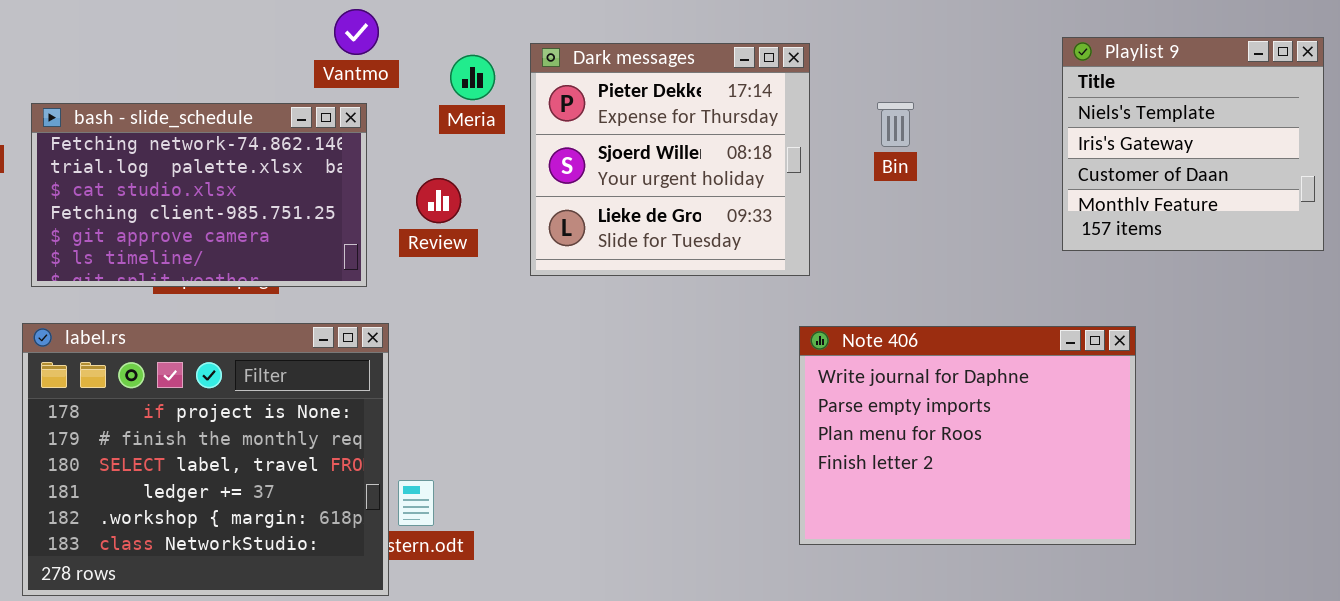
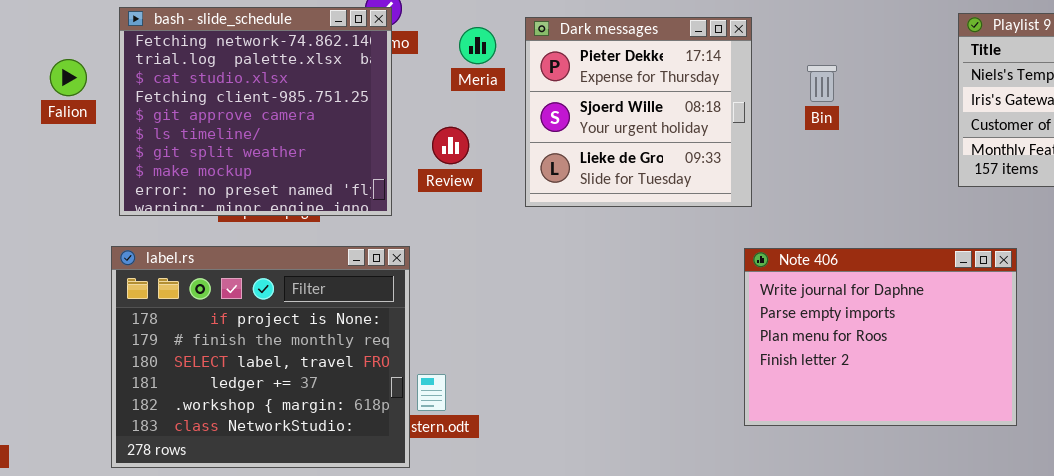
bash - slide_schedule: [31,103,367,287] -> [119,7,392,216], resized

